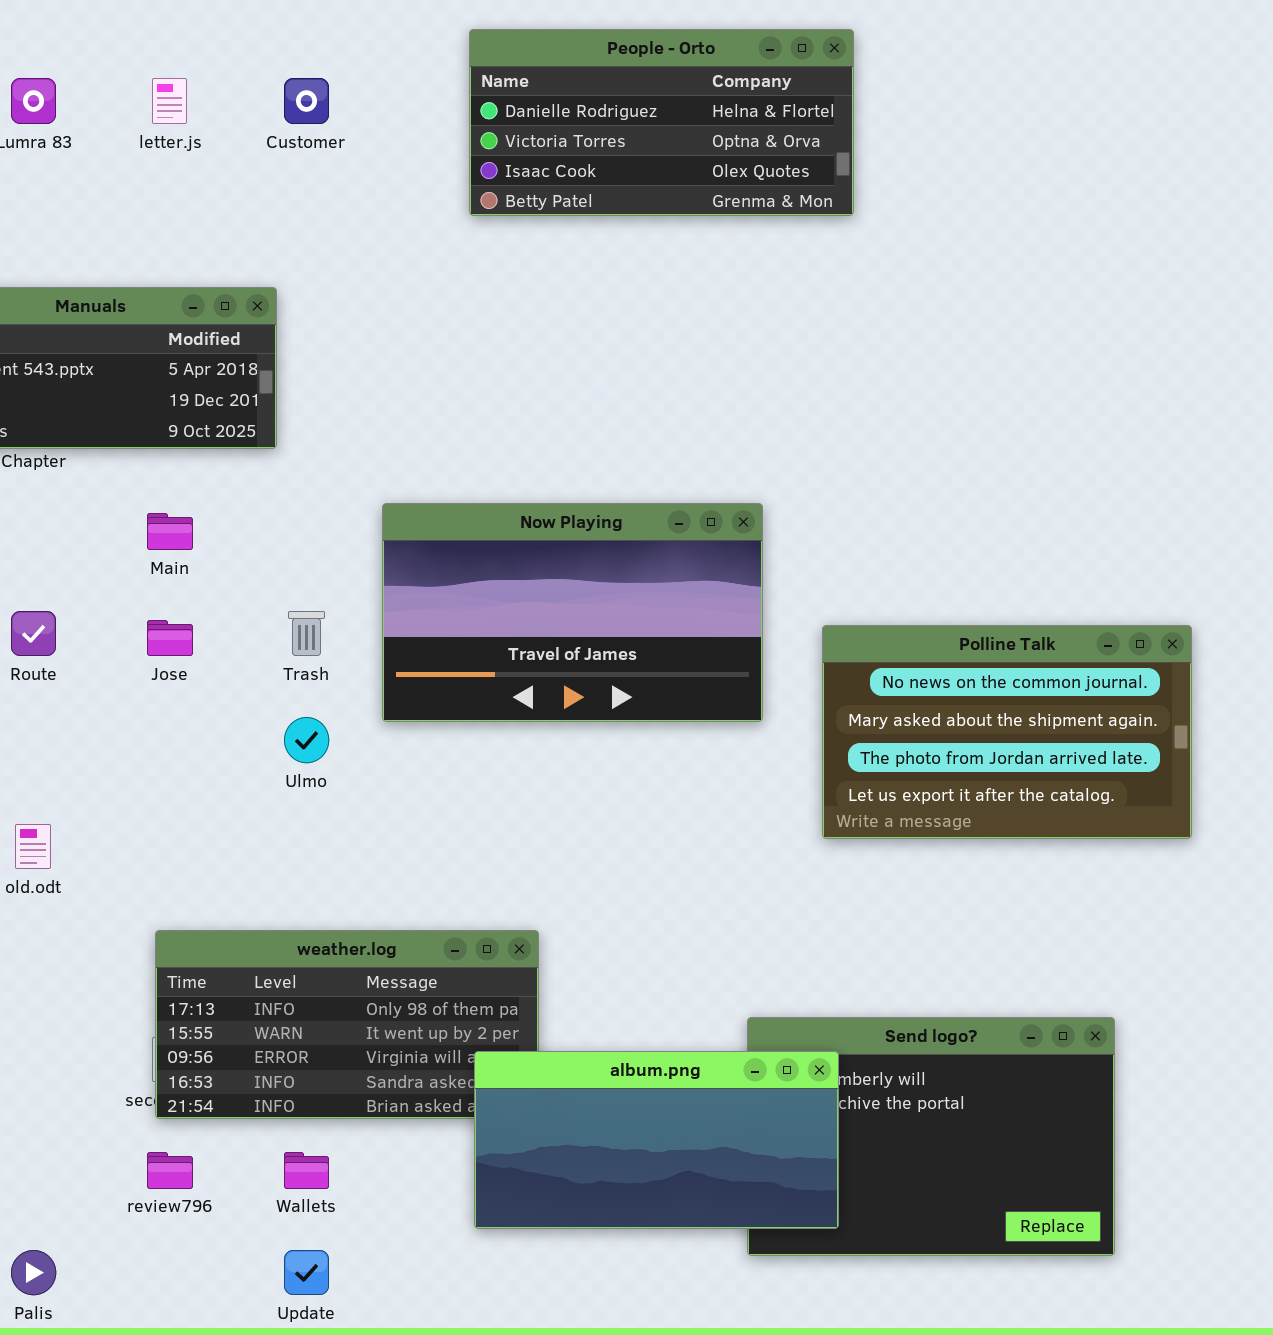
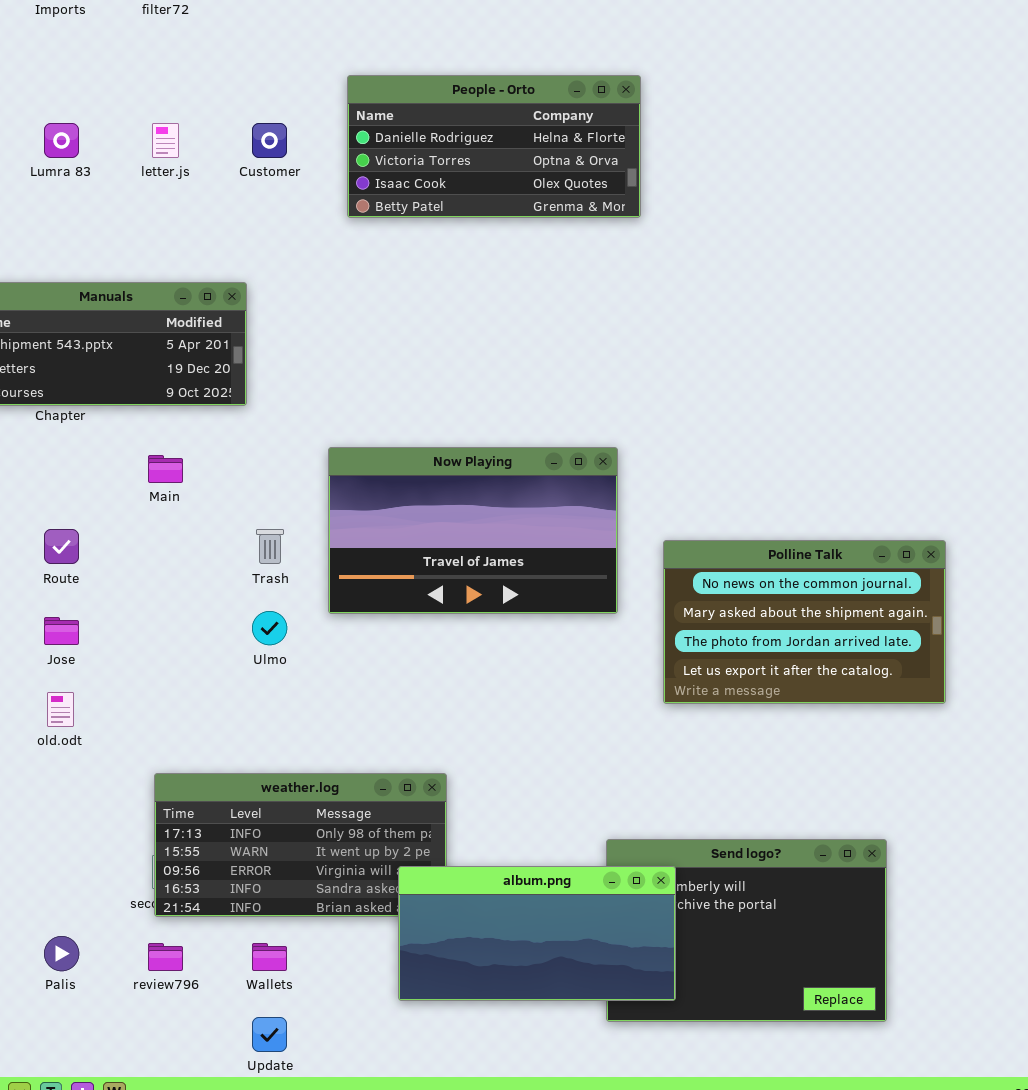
People - Orto: [469,29,854,216] -> [347,75,641,218], moved
Jose: [147,620,193,656] -> [44,617,79,645], moved
Palis: [11,1250,56,1295] -> [44,936,79,971], moved

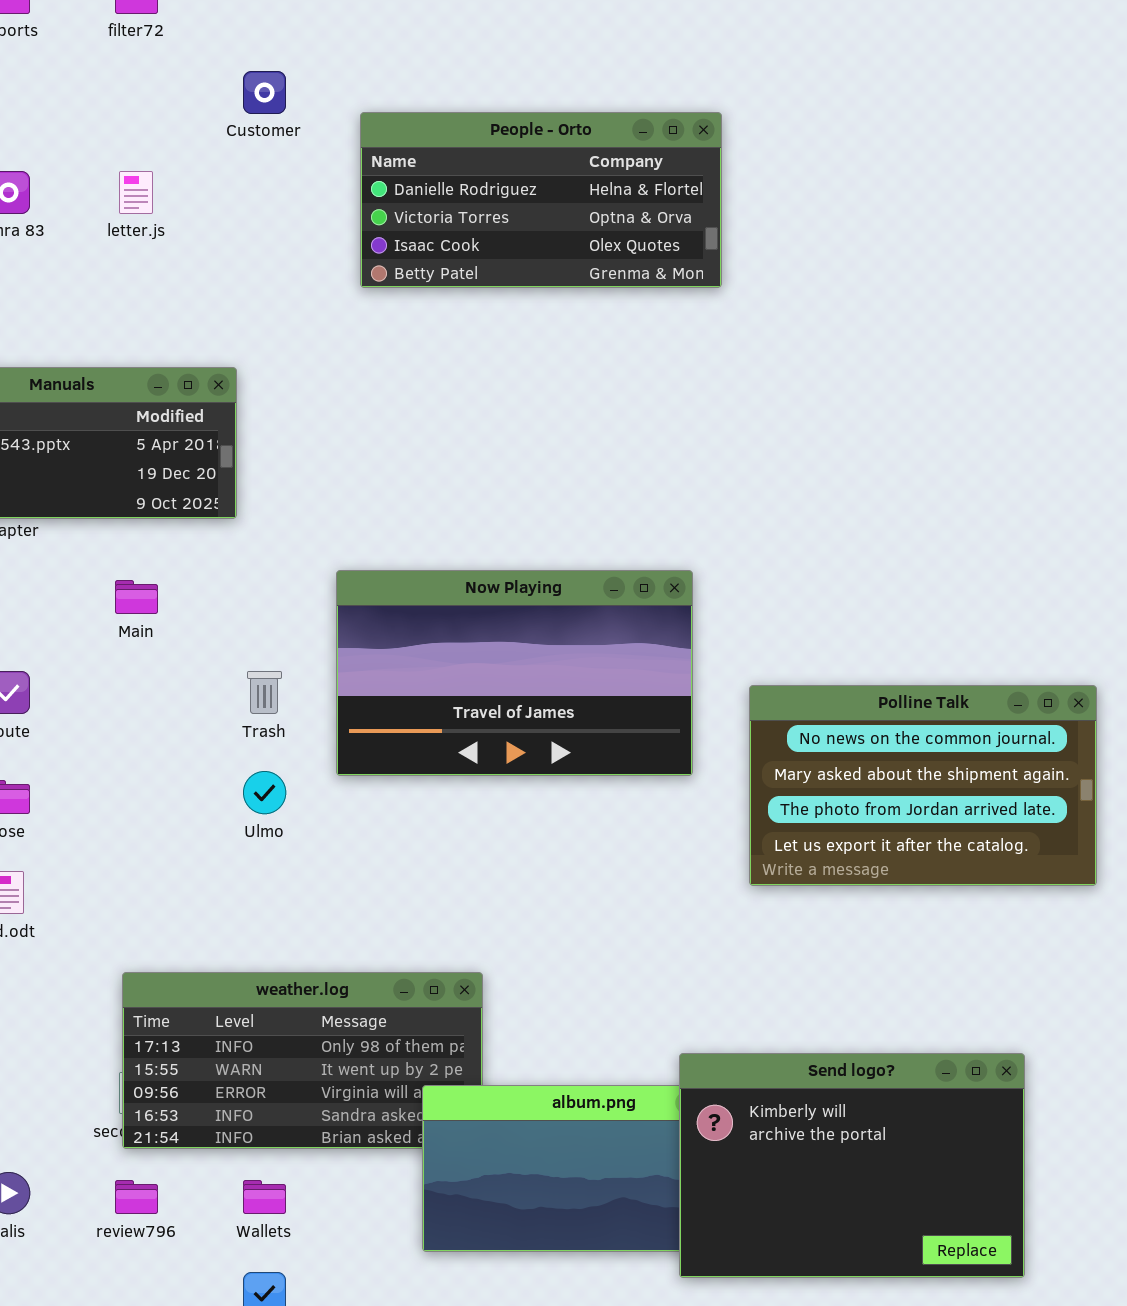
Customer: [252,123,287,158] -> [243,71,286,114], moved
Send logo?: [606,839,887,1022] -> [679,1053,1025,1278], raised

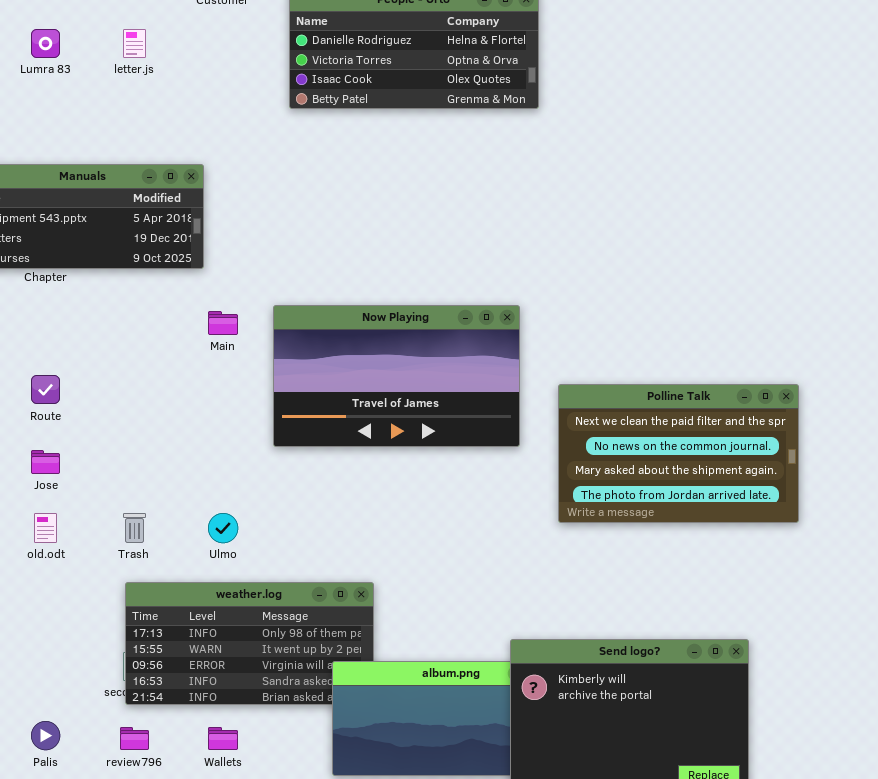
Main: [115,580,158,614] -> [208,311,238,335], moved
Trash: [247,671,282,714] -> [123,513,146,543], moved
Polline Talk: [749,685,1097,886] -> [558,384,799,523], scrolled up 1 row
Ulmo: [243,771,286,814] -> [208,513,238,543], moved

